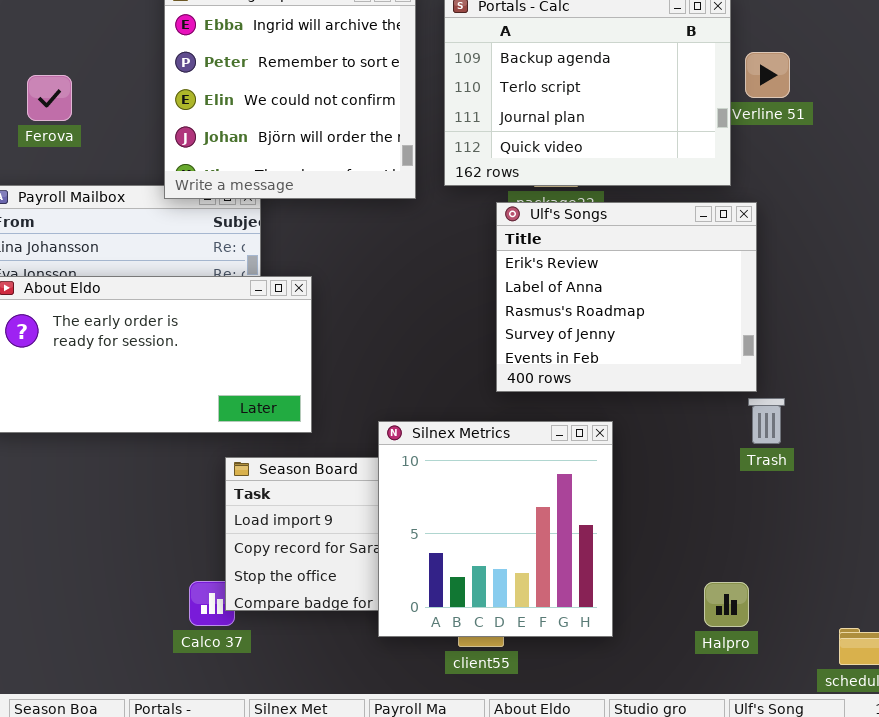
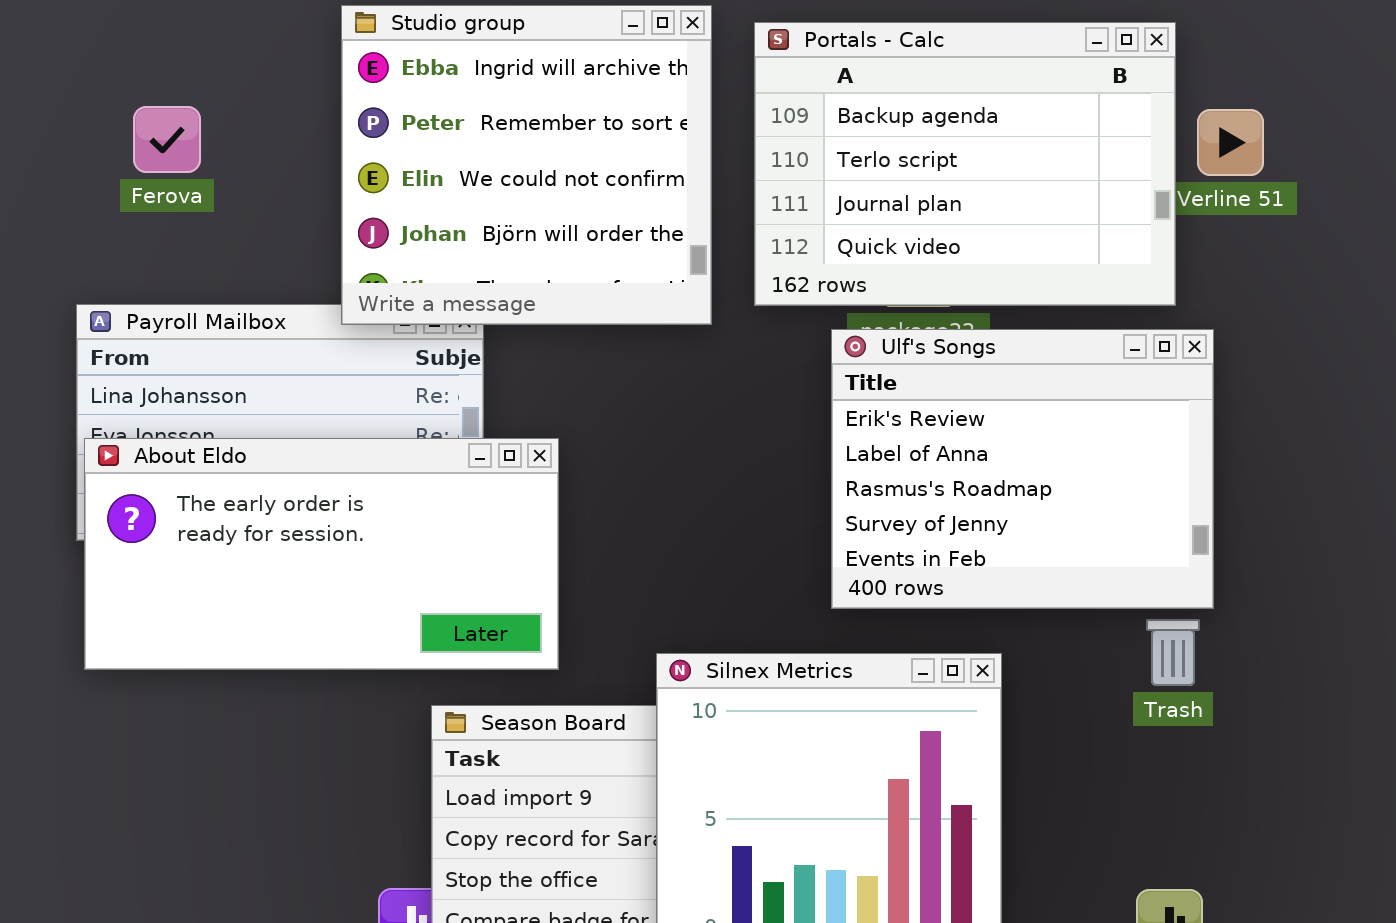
Ferova: [27,75,72,121] -> [133,106,201,173], moved
Trash: [748,398,785,444] -> [1146,619,1200,686], moved

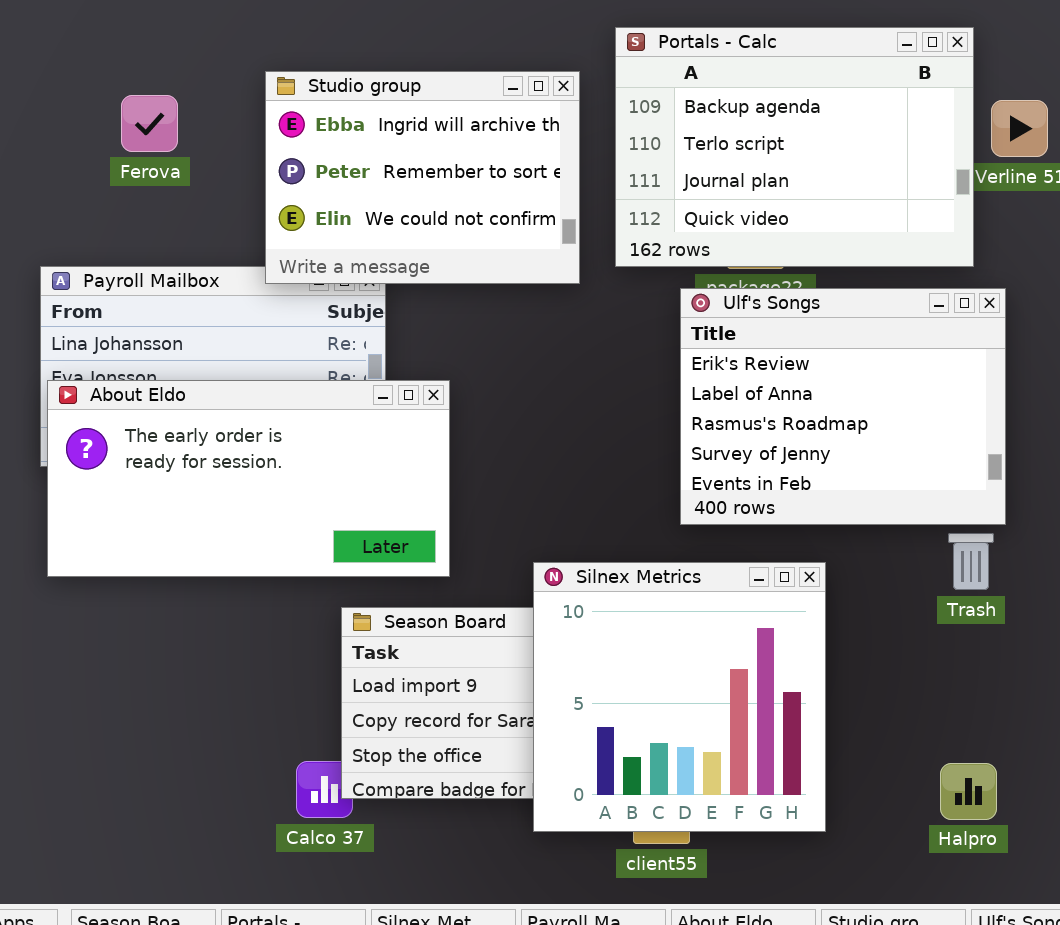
Studio group: [341,5,712,325] -> [265,71,580,284], resized
Ferova: [133,106,201,173] -> [121,95,178,152], moved

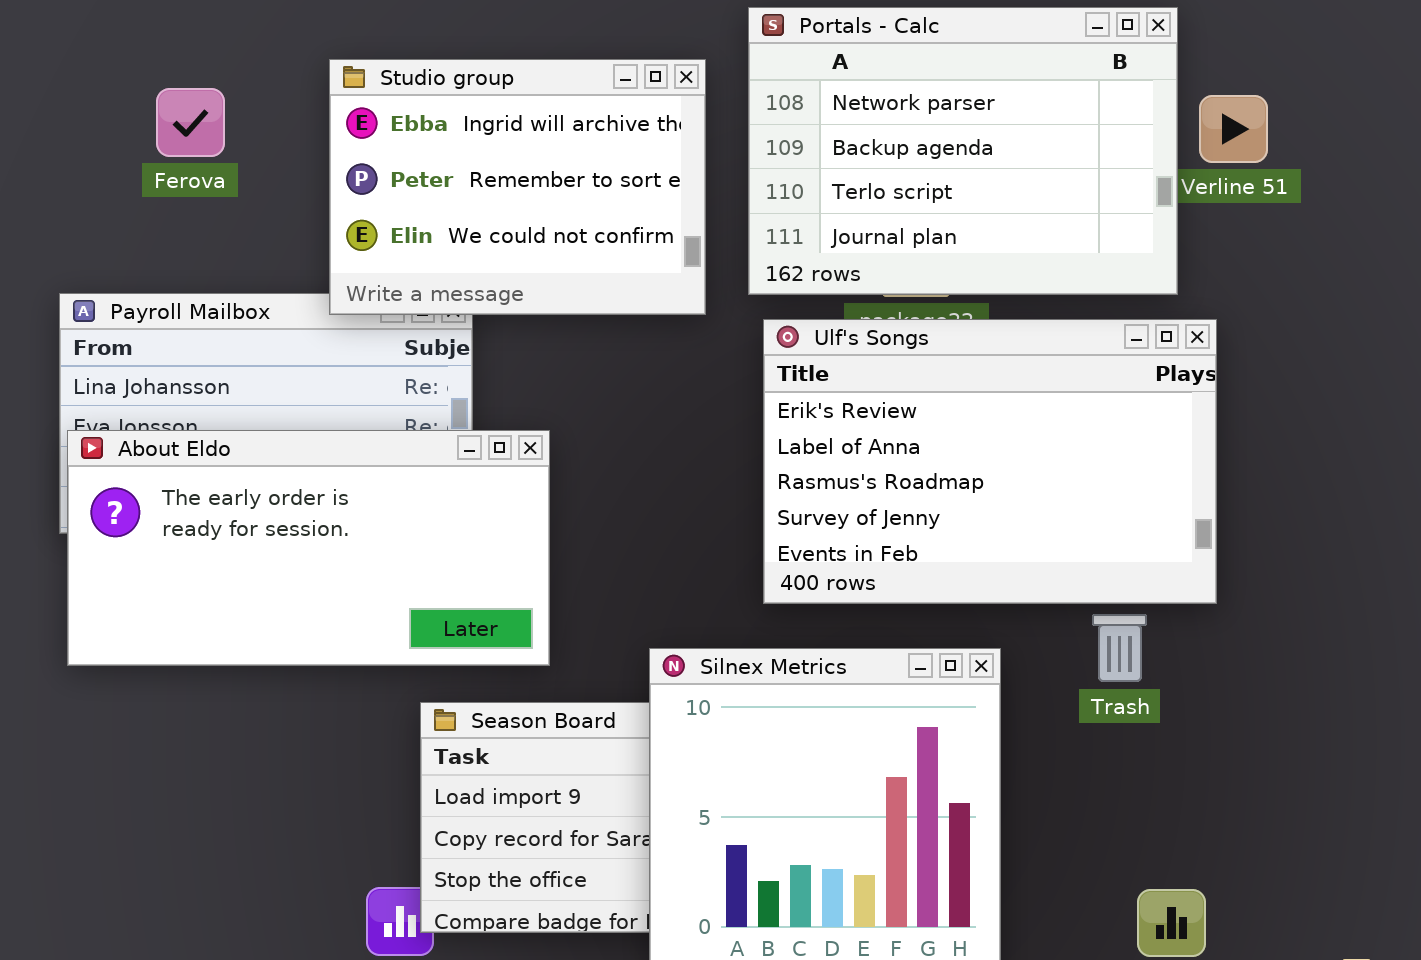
Portals - Calc: [615,27,974,267] -> [748,7,1178,295], scrolled up 1 row
Ulf's Songs: [680,288,1006,525] -> [763,319,1217,604], resized
Trash: [948,533,994,590] -> [1092,614,1147,682], moved

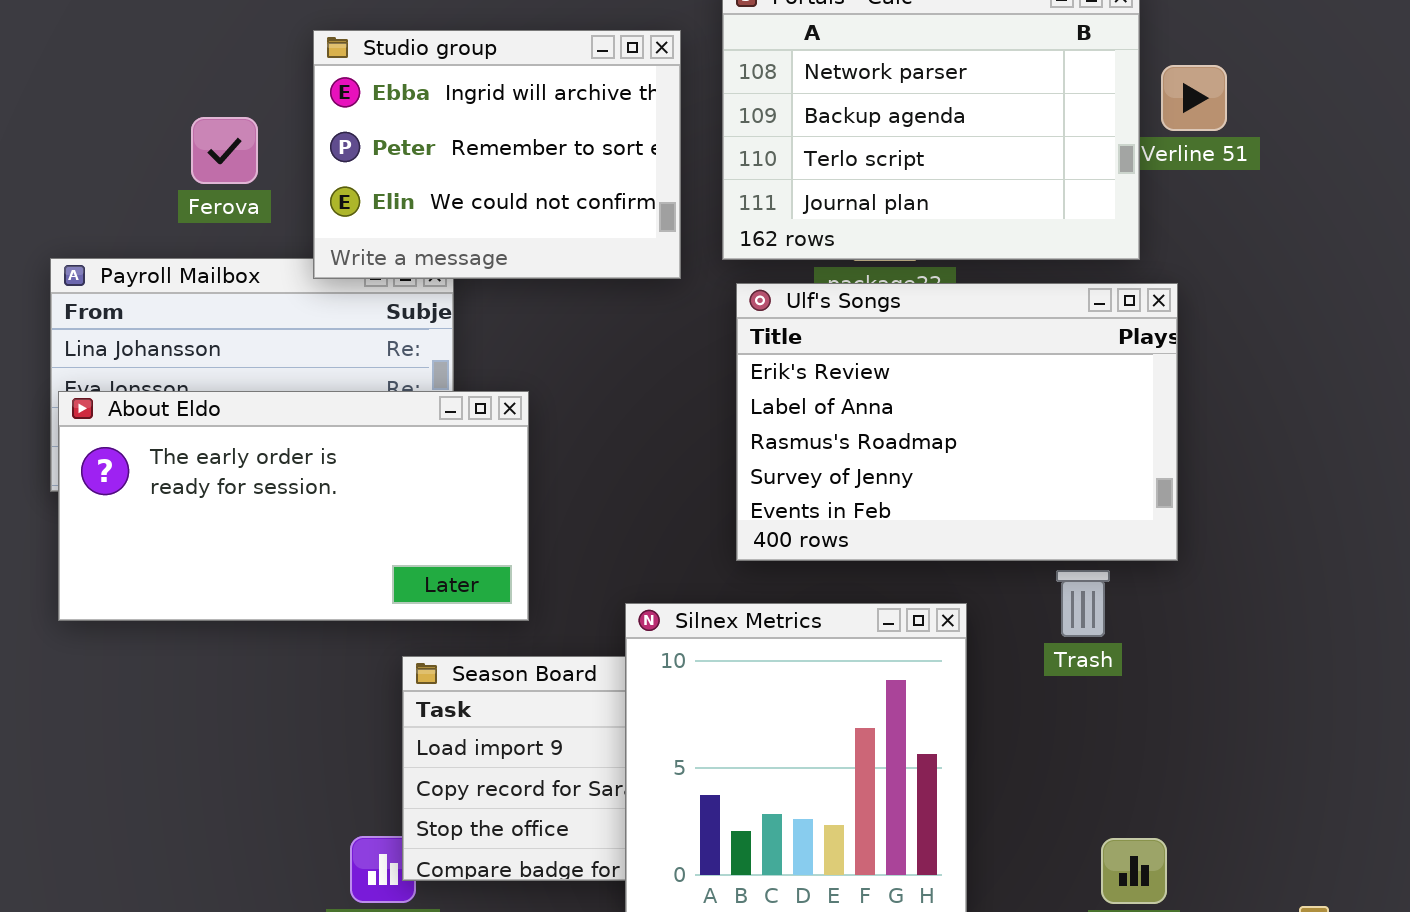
Ferova: [156,88,225,157] -> [191,117,258,184], moved

